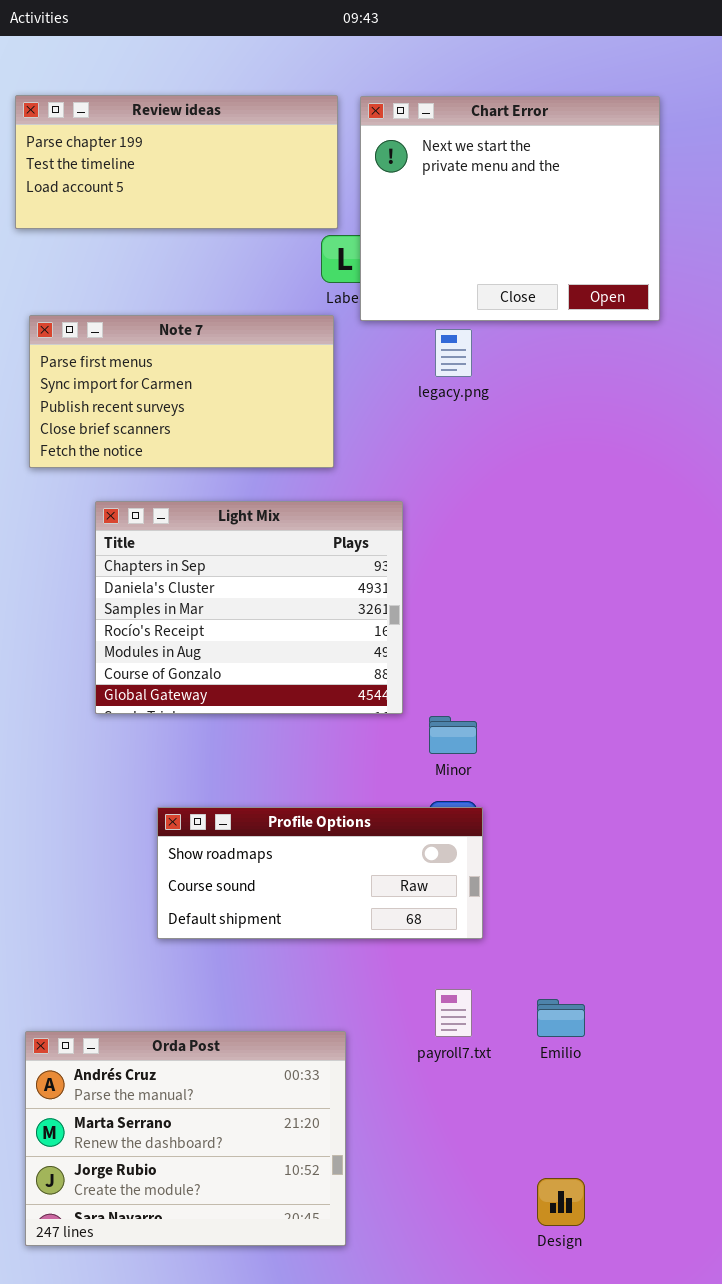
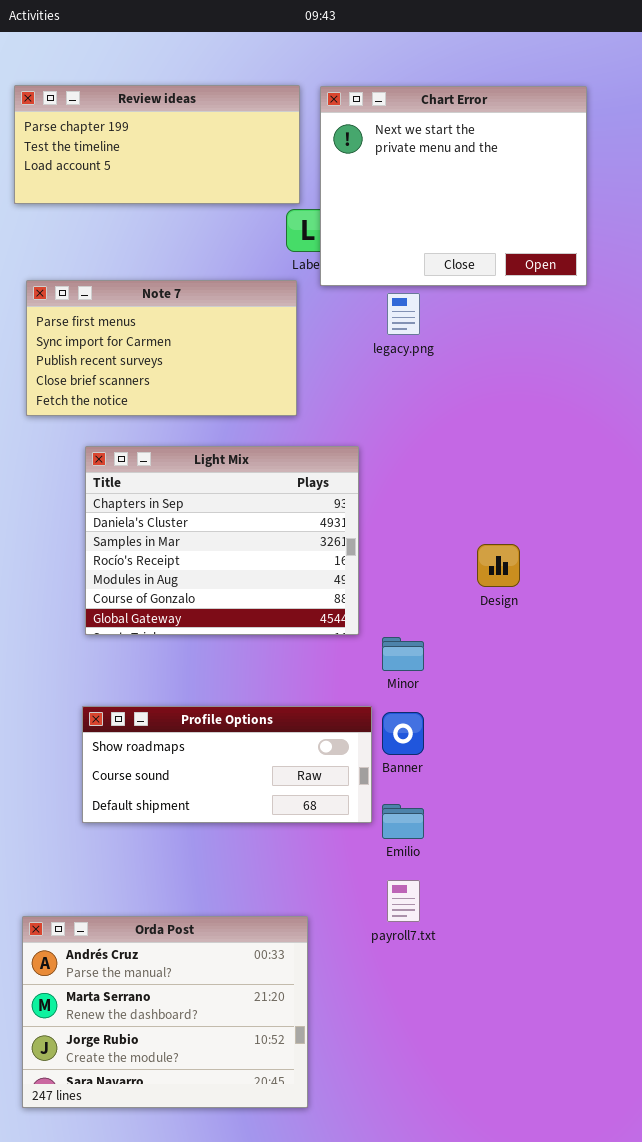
Profile Options: [157,807,483,939] -> [82,706,372,823], moved
Emilio: [537,999,585,1037] -> [382,804,424,839], moved
Design: [537,1178,585,1226] -> [477,544,520,587], moved

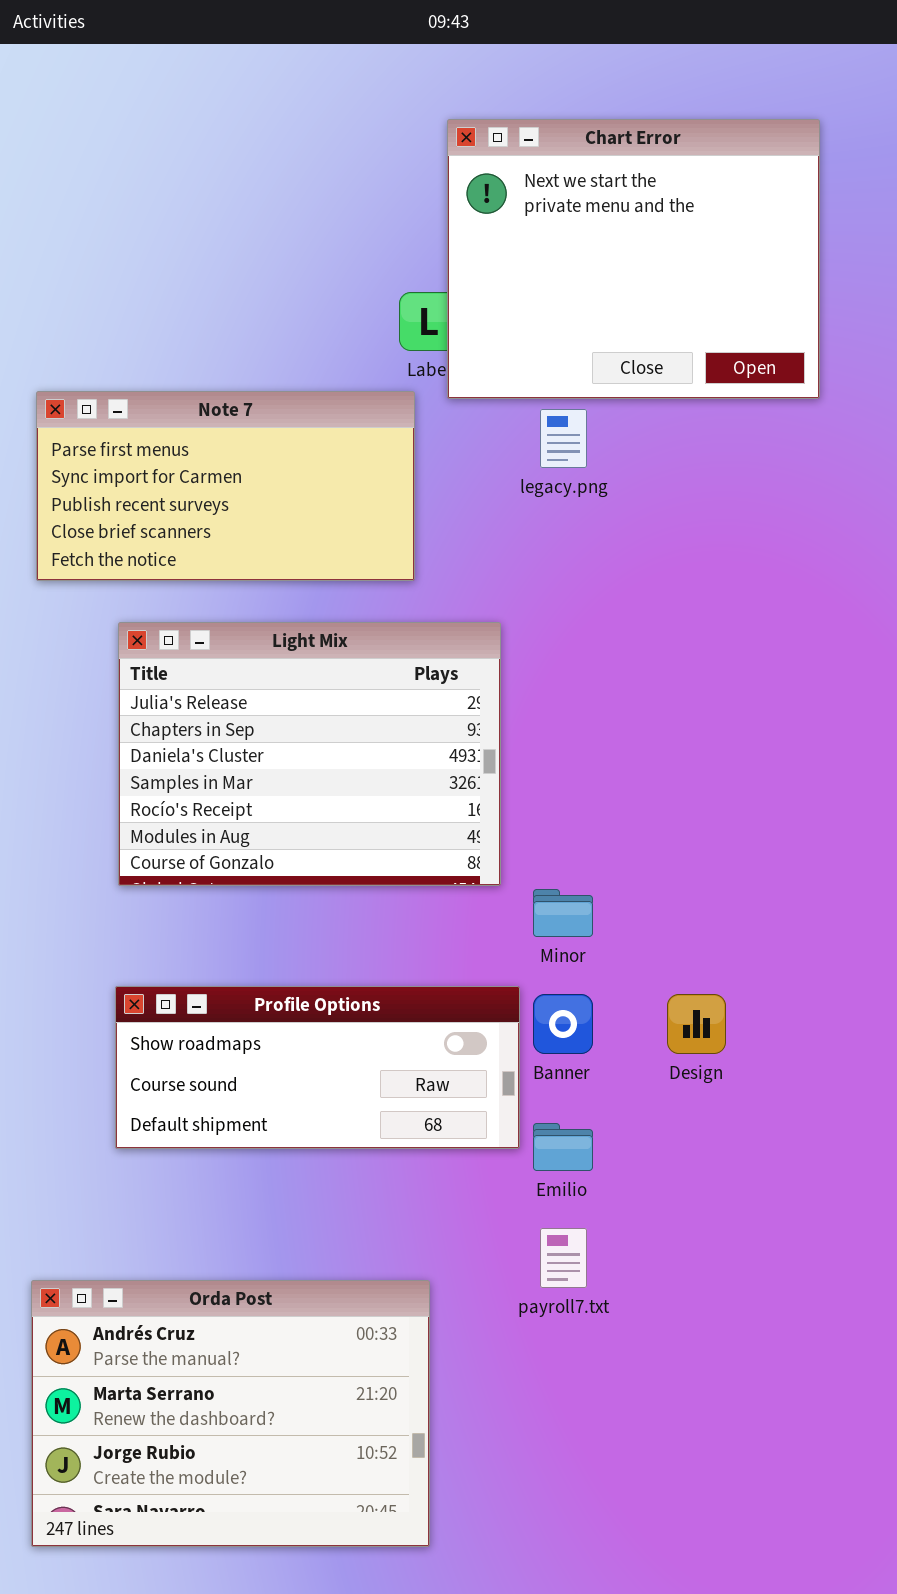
Review ideas: [14,85,300,204] -> none, closed
Light Mix: [85,446,359,635] -> [118,622,501,886], scrolled up 1 row
Design: [477,544,520,587] -> [667,994,726,1054], moved

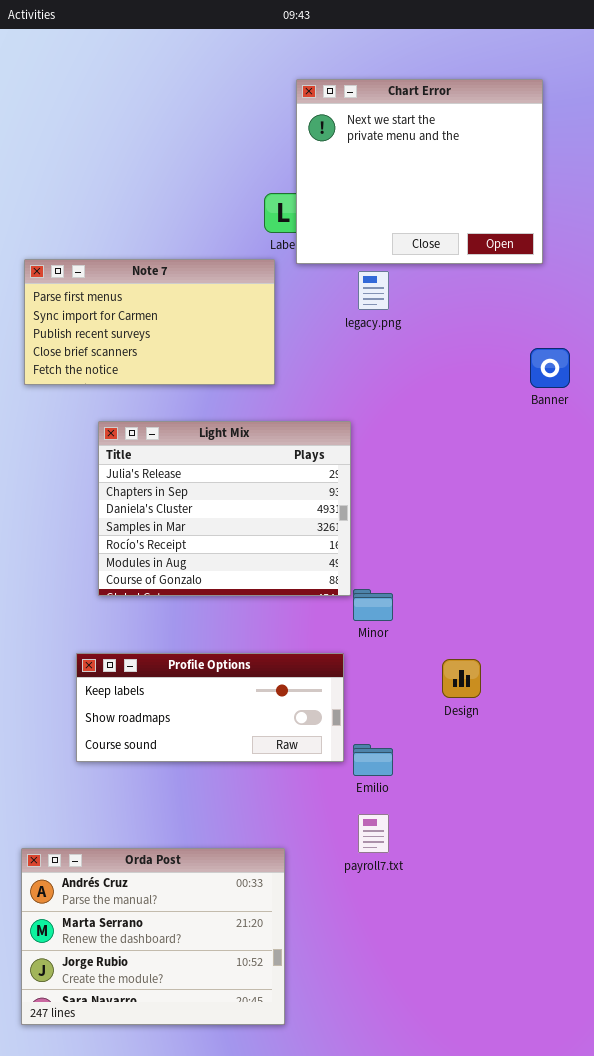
Light Mix: [118,622,501,886] -> [98,421,351,596], moved
Profile Options: [115,986,520,1149] -> [76,653,344,762], scrolled up 1 row
Banner: [533,994,593,1054] -> [530,348,570,388], moved

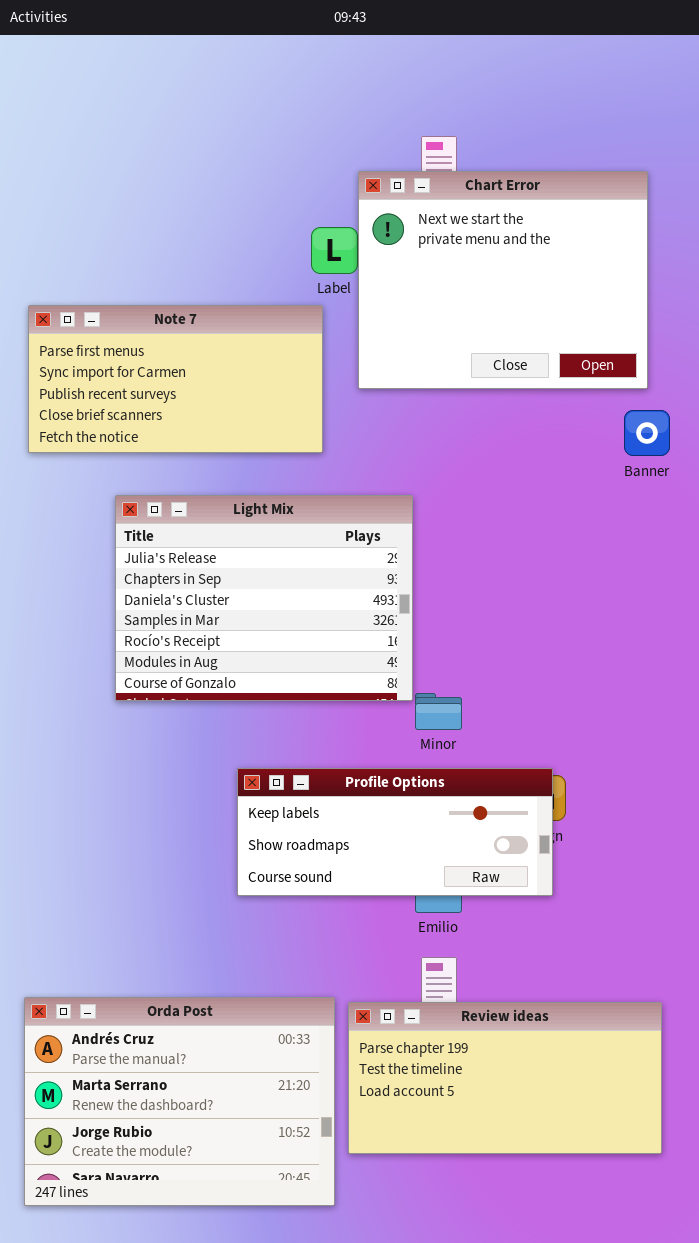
Chart Error: [296,79,543,264] -> [358,171,648,389], moved
Profile Options: [76,653,344,762] -> [237,768,553,896], moved
Review ideas: none -> [348,1002,662,1154], opened

